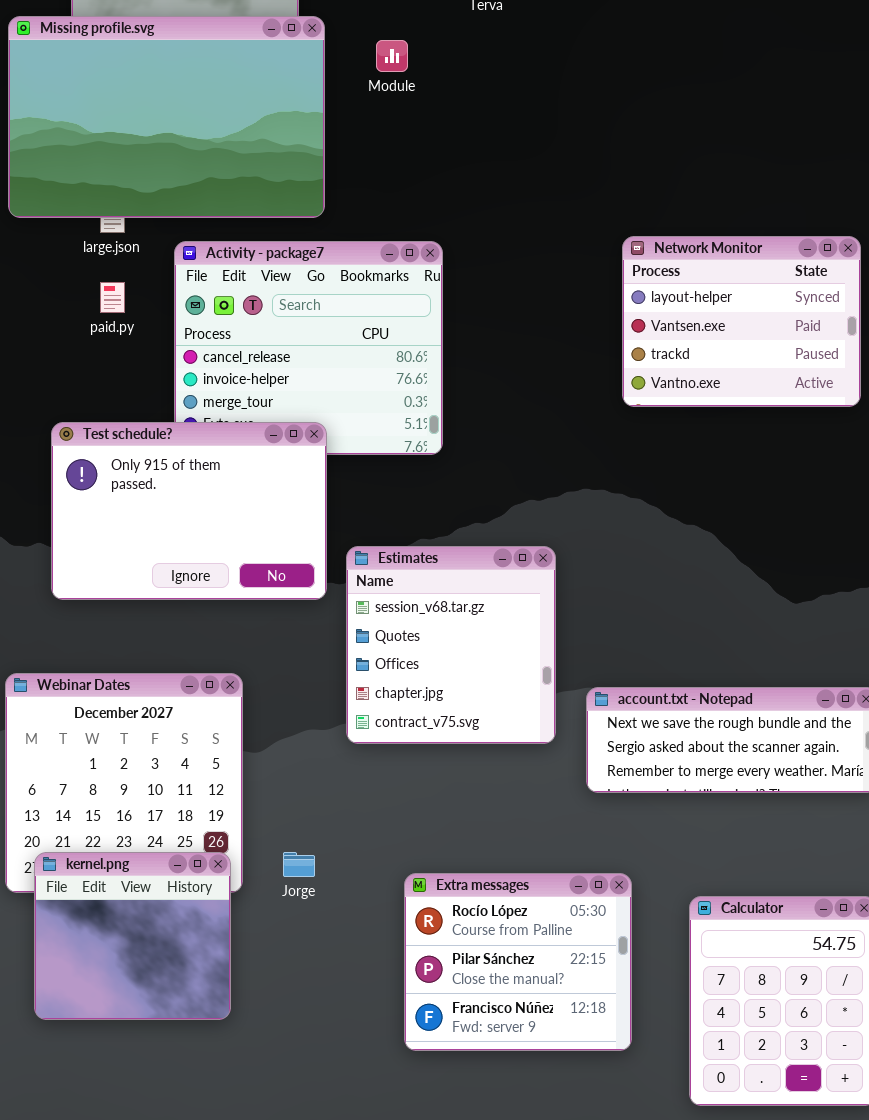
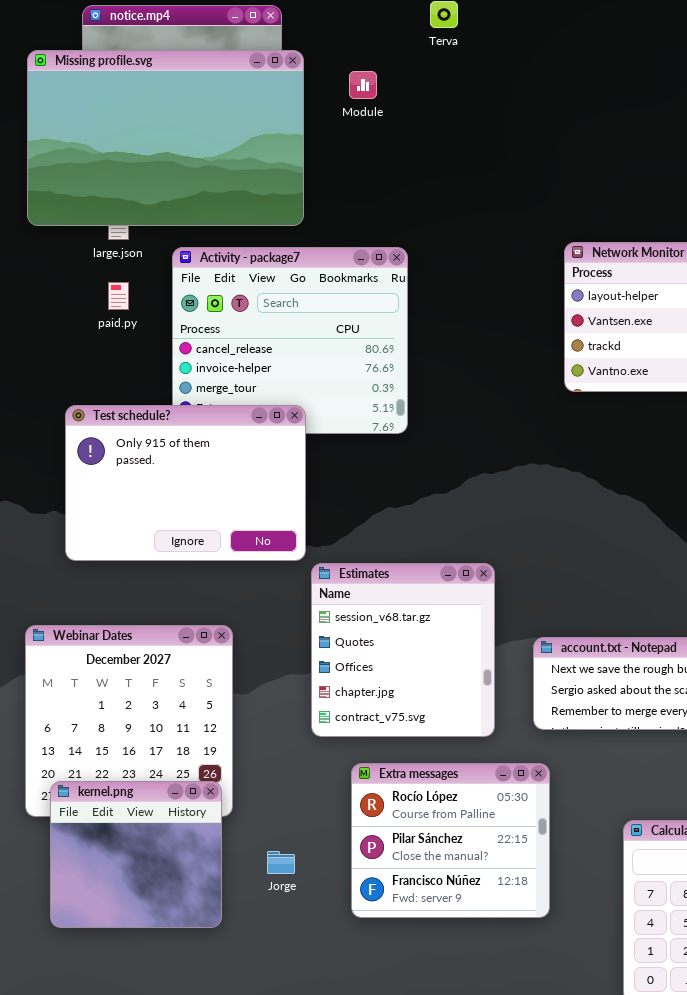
Estimates: [346,546,556,744] -> [311,563,495,737], moved
Jorge: [283,852,315,877] -> [267,851,295,874], moved
Extra messages: [404,873,632,1051] -> [351,763,550,918], moved

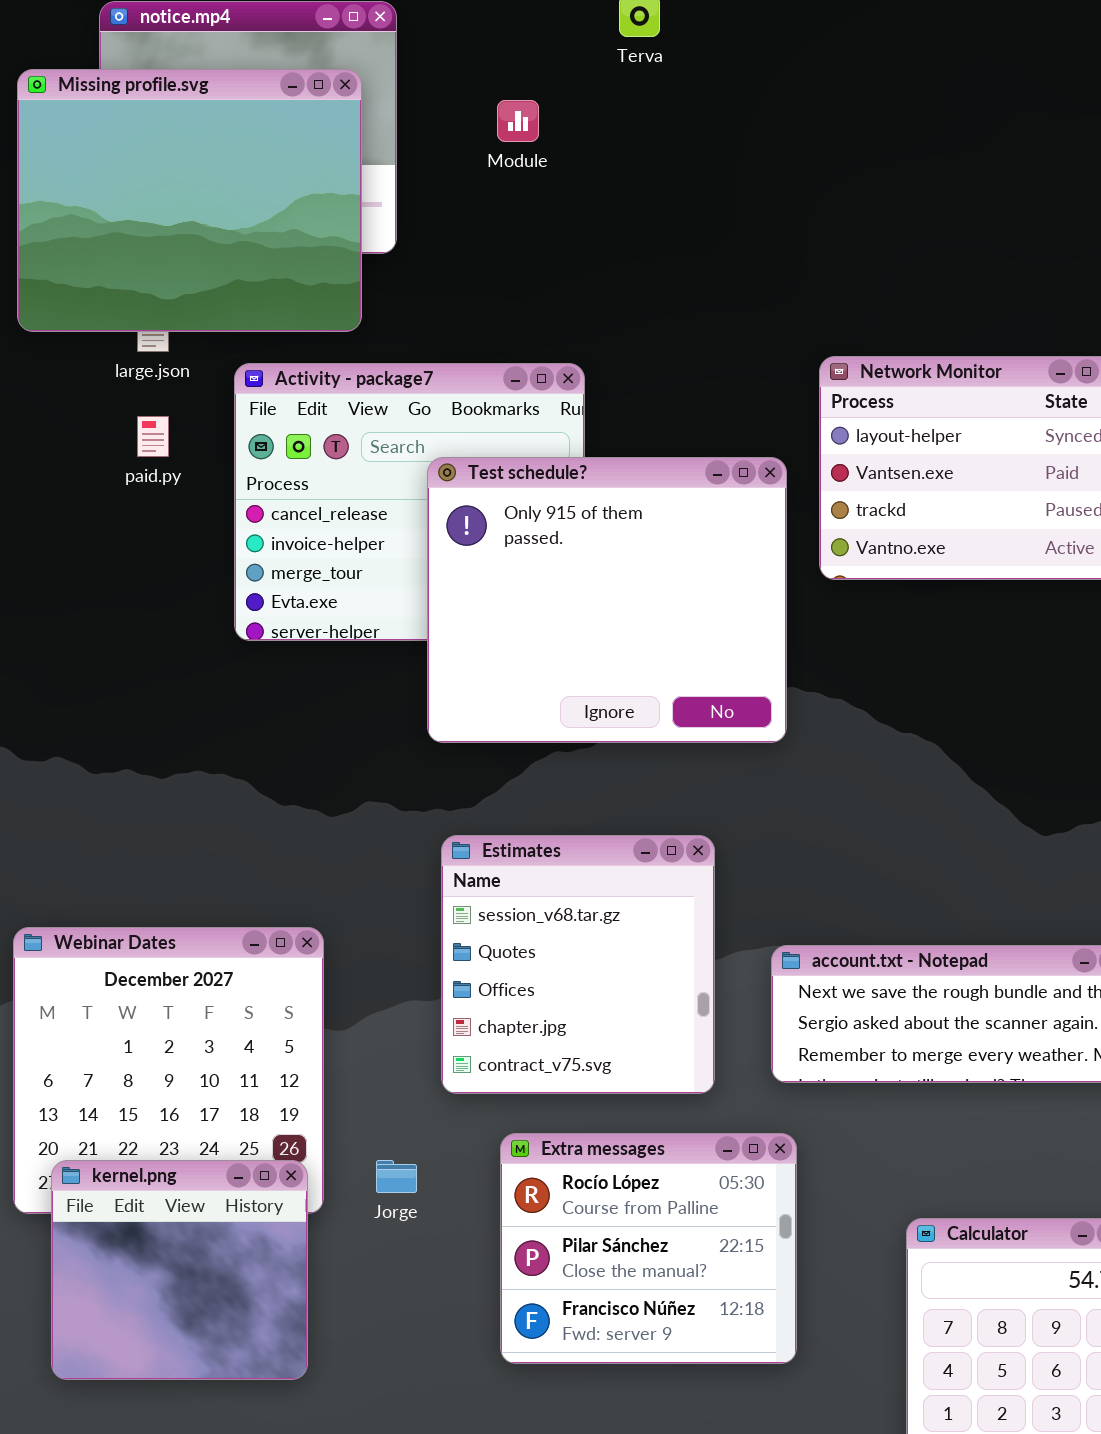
Missing profile.svg: [27,50,304,226] -> [17,69,362,332], resized
Test schedule?: [65,405,306,561] -> [427,457,787,743], moved, resized
Jorge: [267,851,295,874] -> [376,1160,417,1193], moved

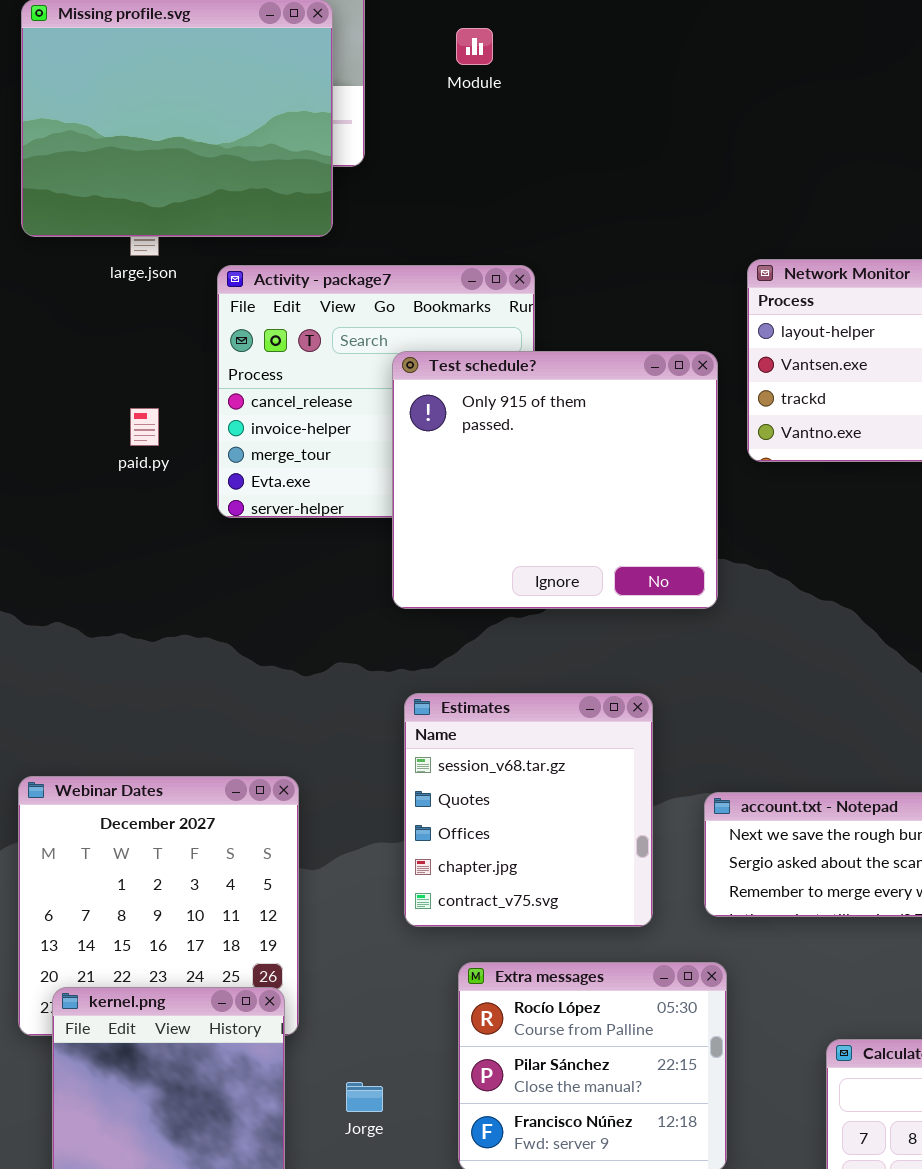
paid.py: [137,416,169,457] -> [130,408,159,446], moved
Jorge: [376,1160,417,1193] -> [346,1082,383,1112], moved

